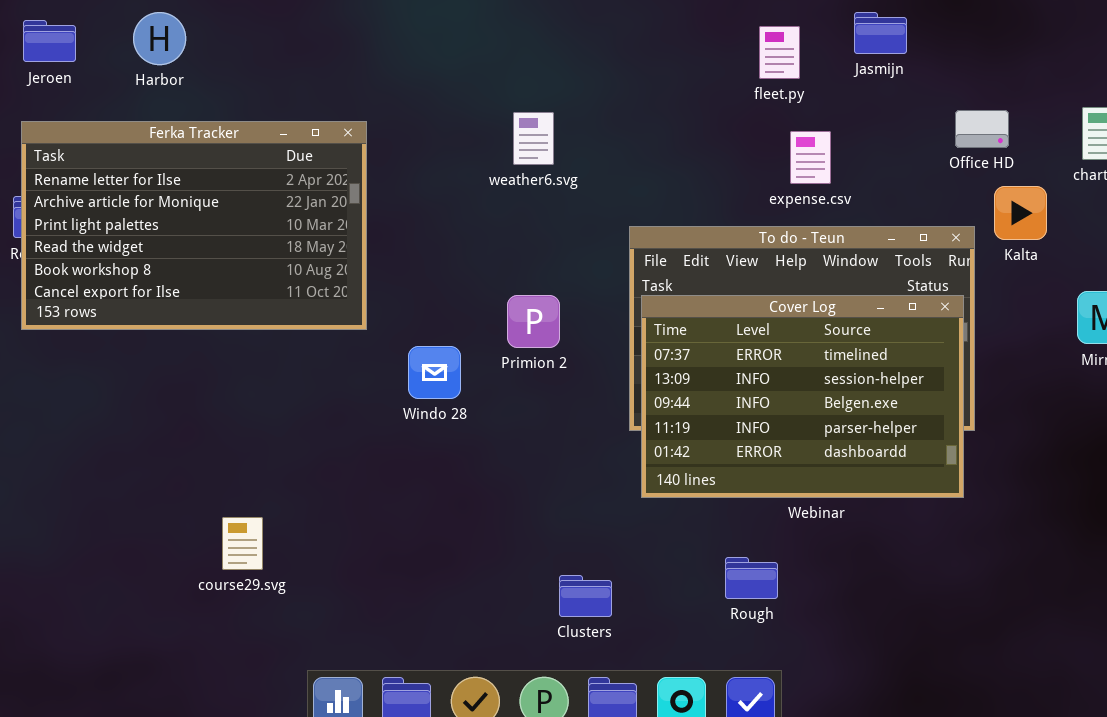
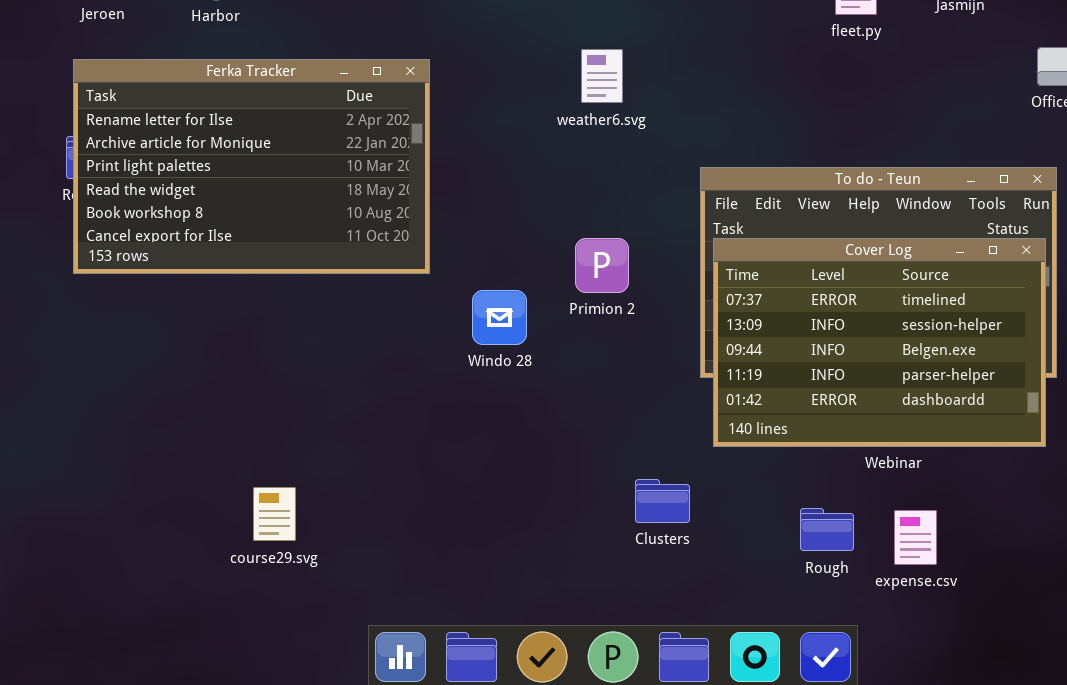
expense.csv: [790,131,831,184] -> [894,510,937,565], moved
course29.svg: [222,517,263,570] -> [253,487,296,541], moved
Clusters: [559,575,612,617] -> [635,479,690,523], moved

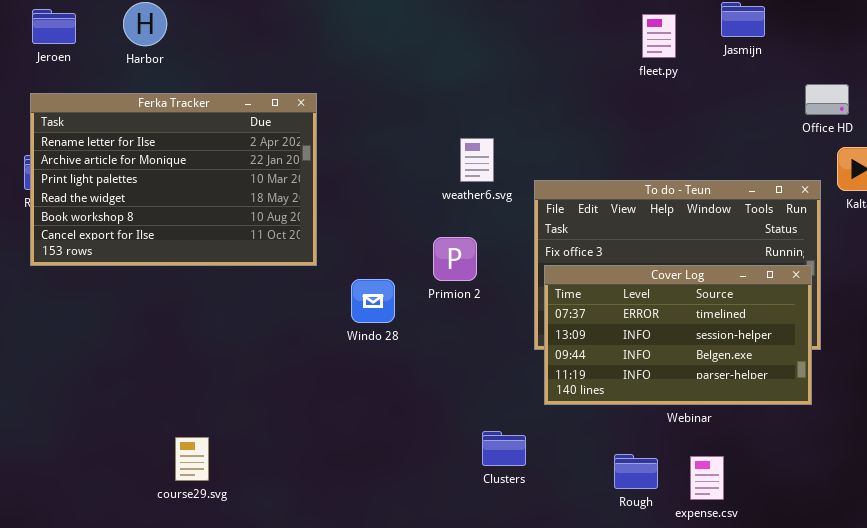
weather6.svg: [581,49,623,103] -> [460,138,494,182], moved
Cover Log: [713,238,1046,447] -> [544,265,812,405], resized

